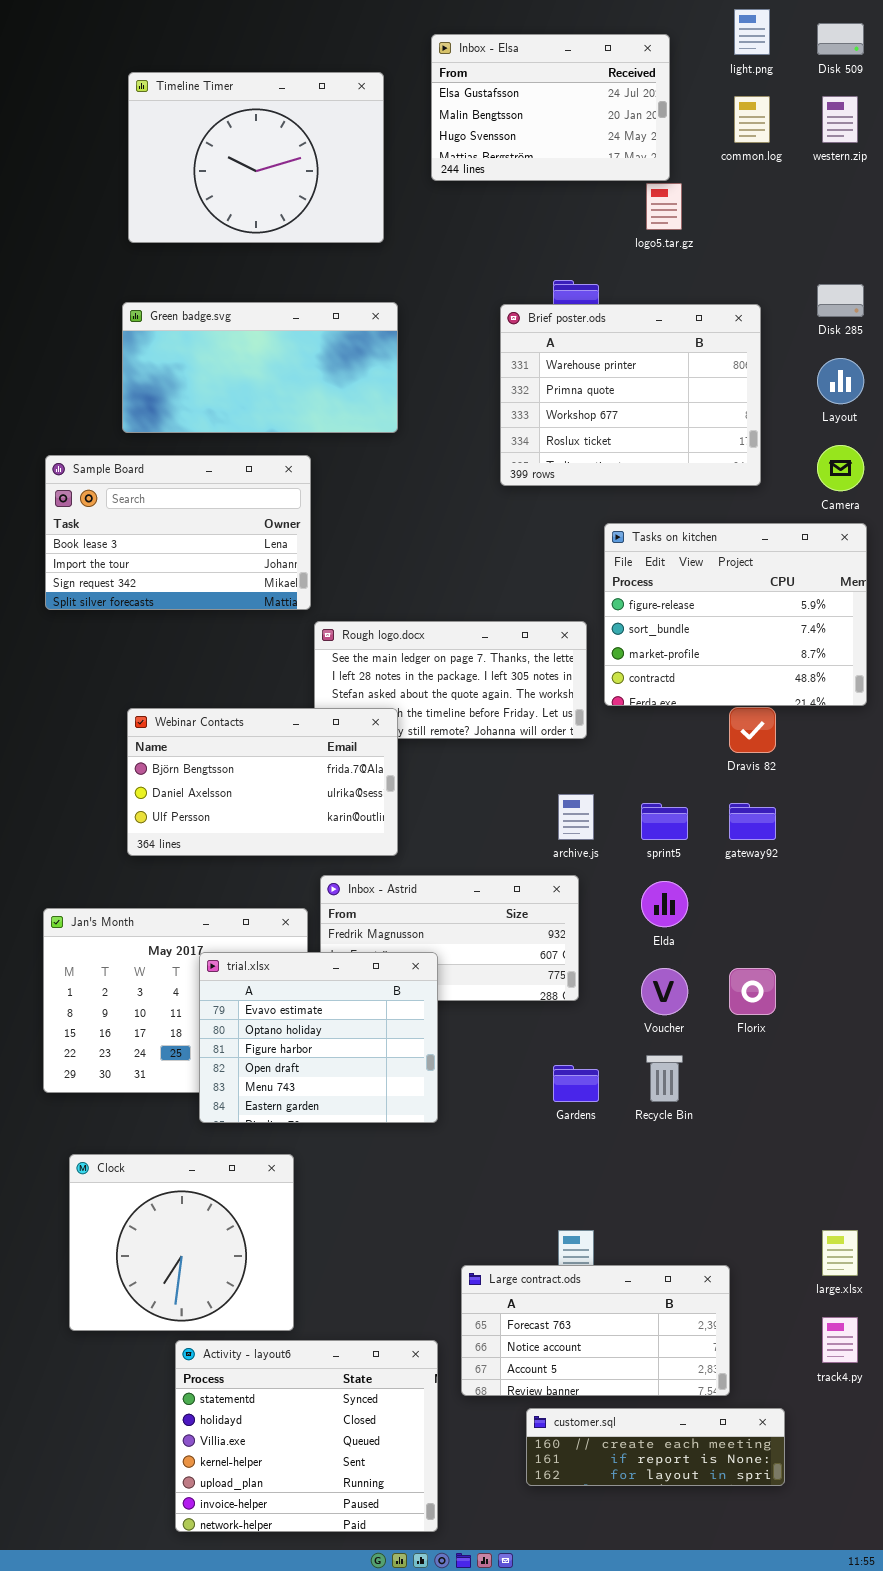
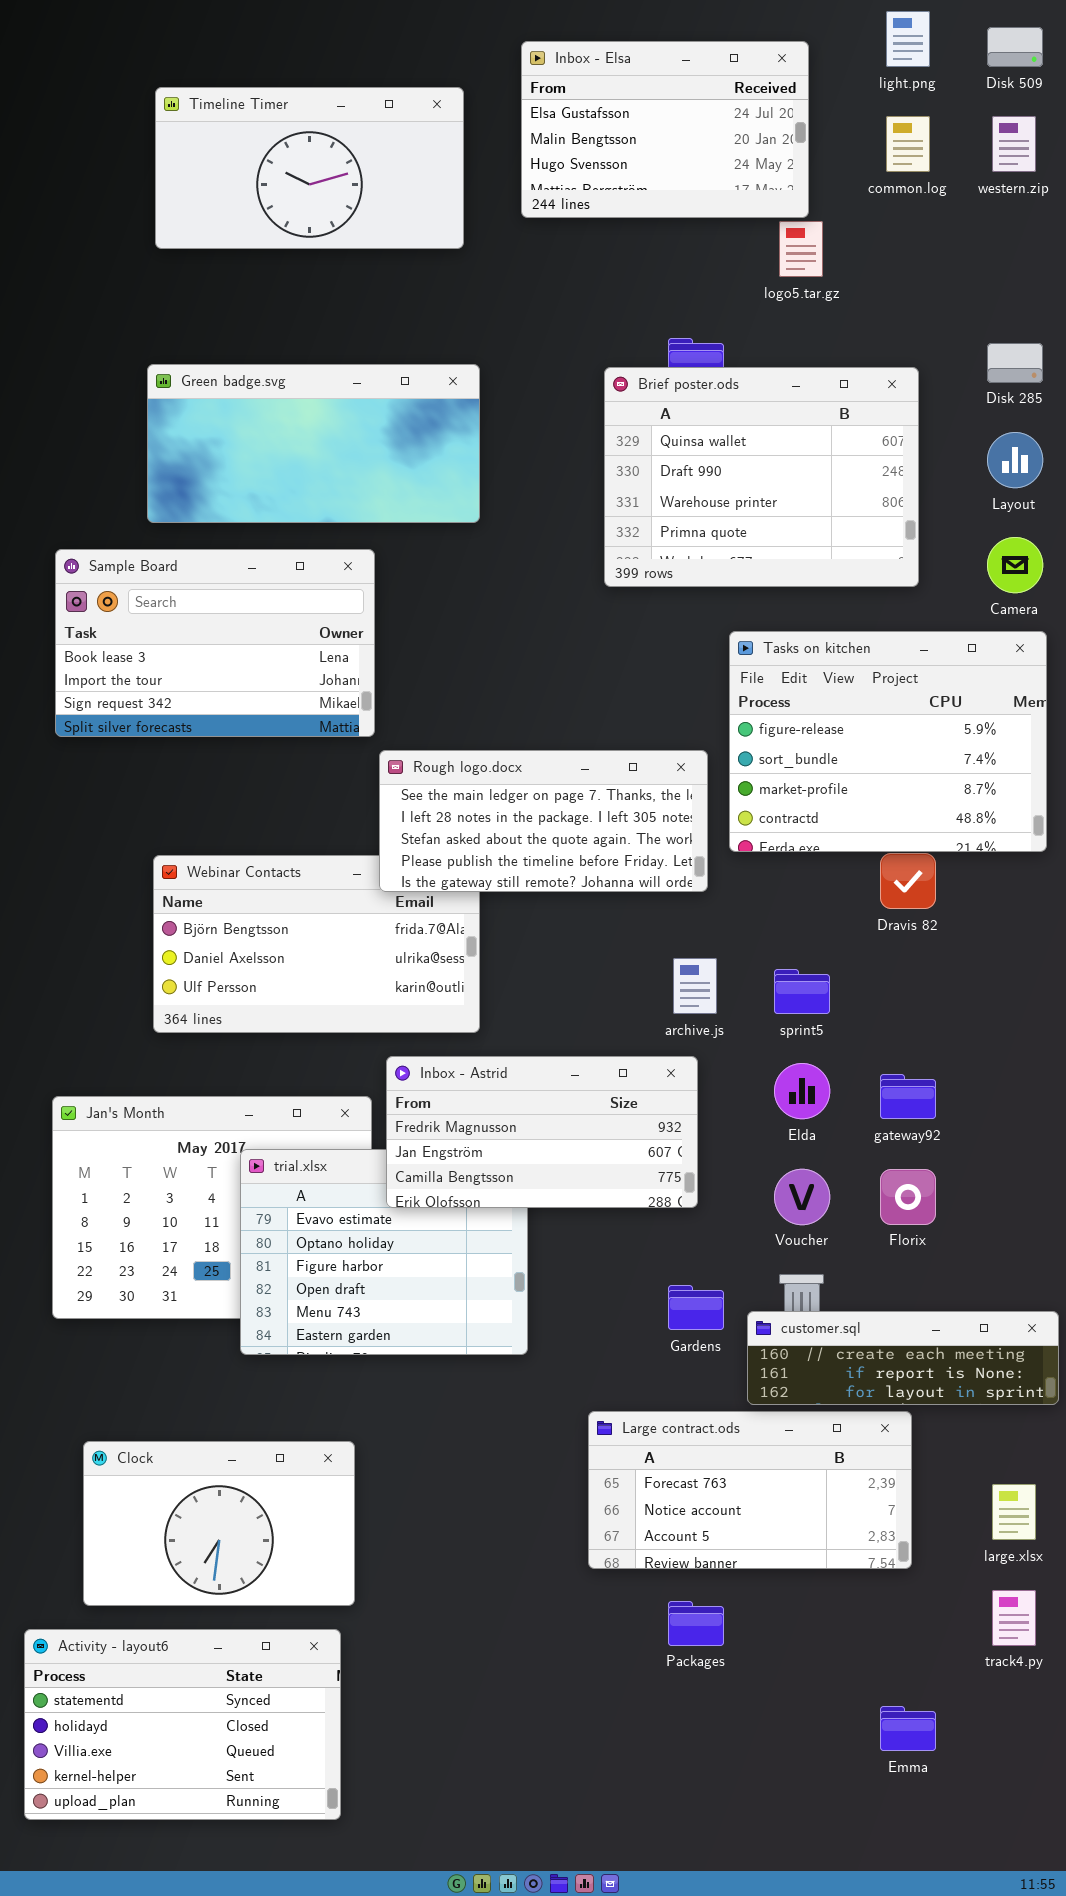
Timeline Timer: [128,72,384,243] -> [155,87,464,249], resized
Brief poster.ods: [500,304,761,486] -> [604,367,919,587], scrolled up 2 rows
Rough logo.docx: [314,621,587,739] -> [379,750,708,892], raised
gateway92: [729,803,776,840] -> [880,1074,936,1119], moved
Inbox - Astrid: [320,875,579,1001] -> [386,1056,698,1208], raised
Clock: [69,1154,294,1331] -> [83,1441,355,1606], resized
Large contract.ods: [461,1265,730,1396] -> [588,1411,912,1569], moved
Activity - layout6: [175,1340,438,1532] -> [24,1629,341,1820], moved, resized
customer.sql: [526,1408,785,1486] -> [747,1311,1059,1405], moved

